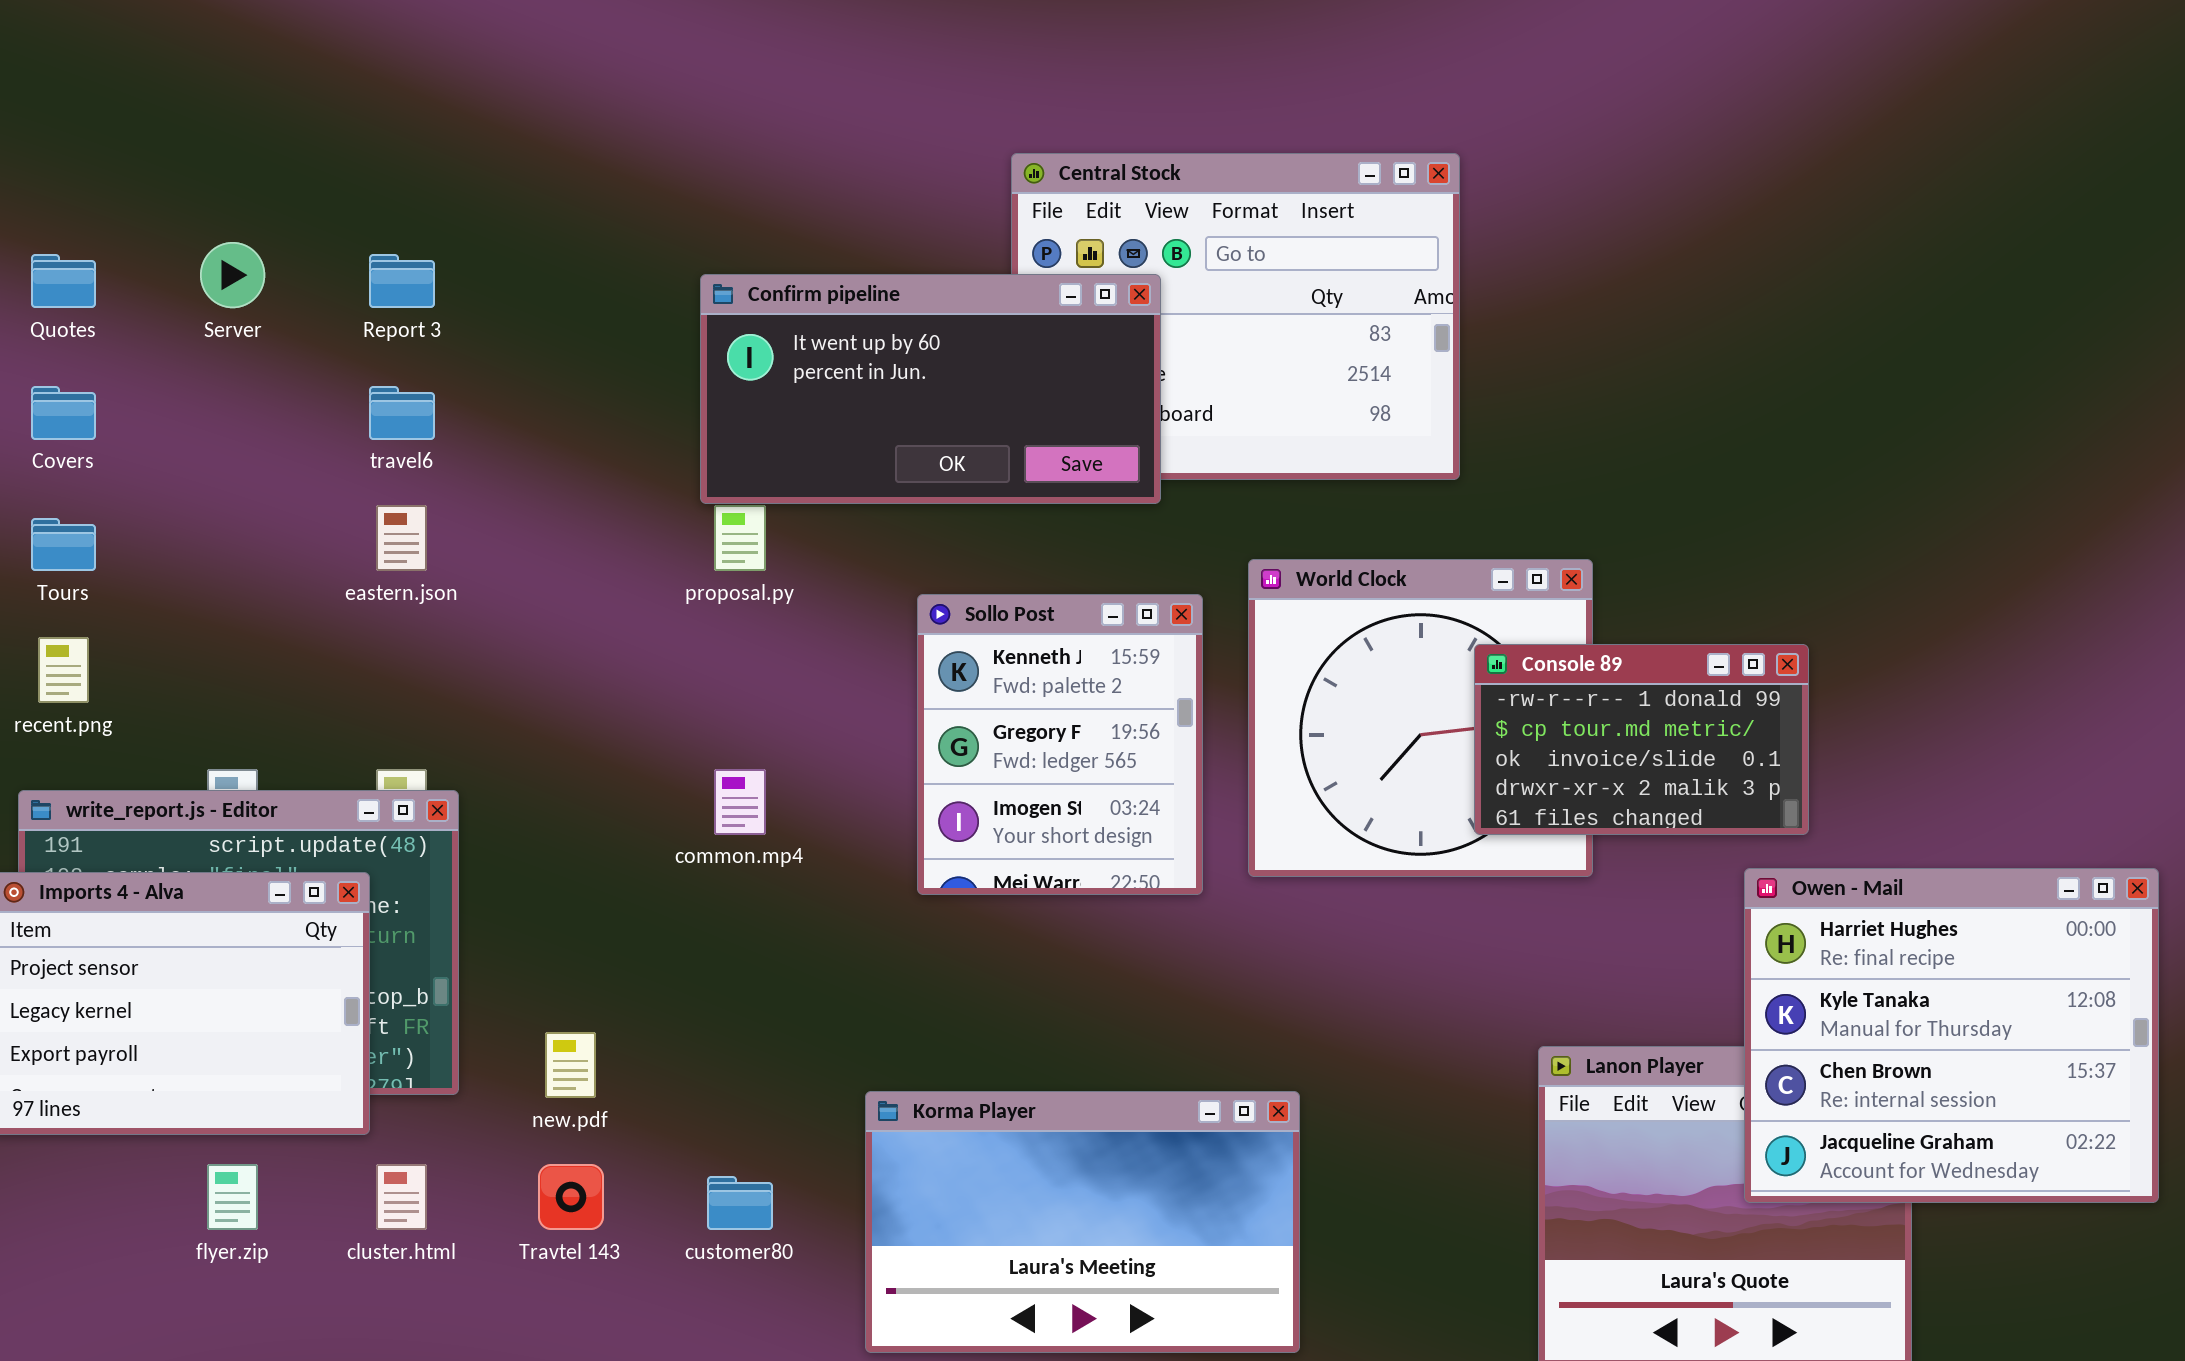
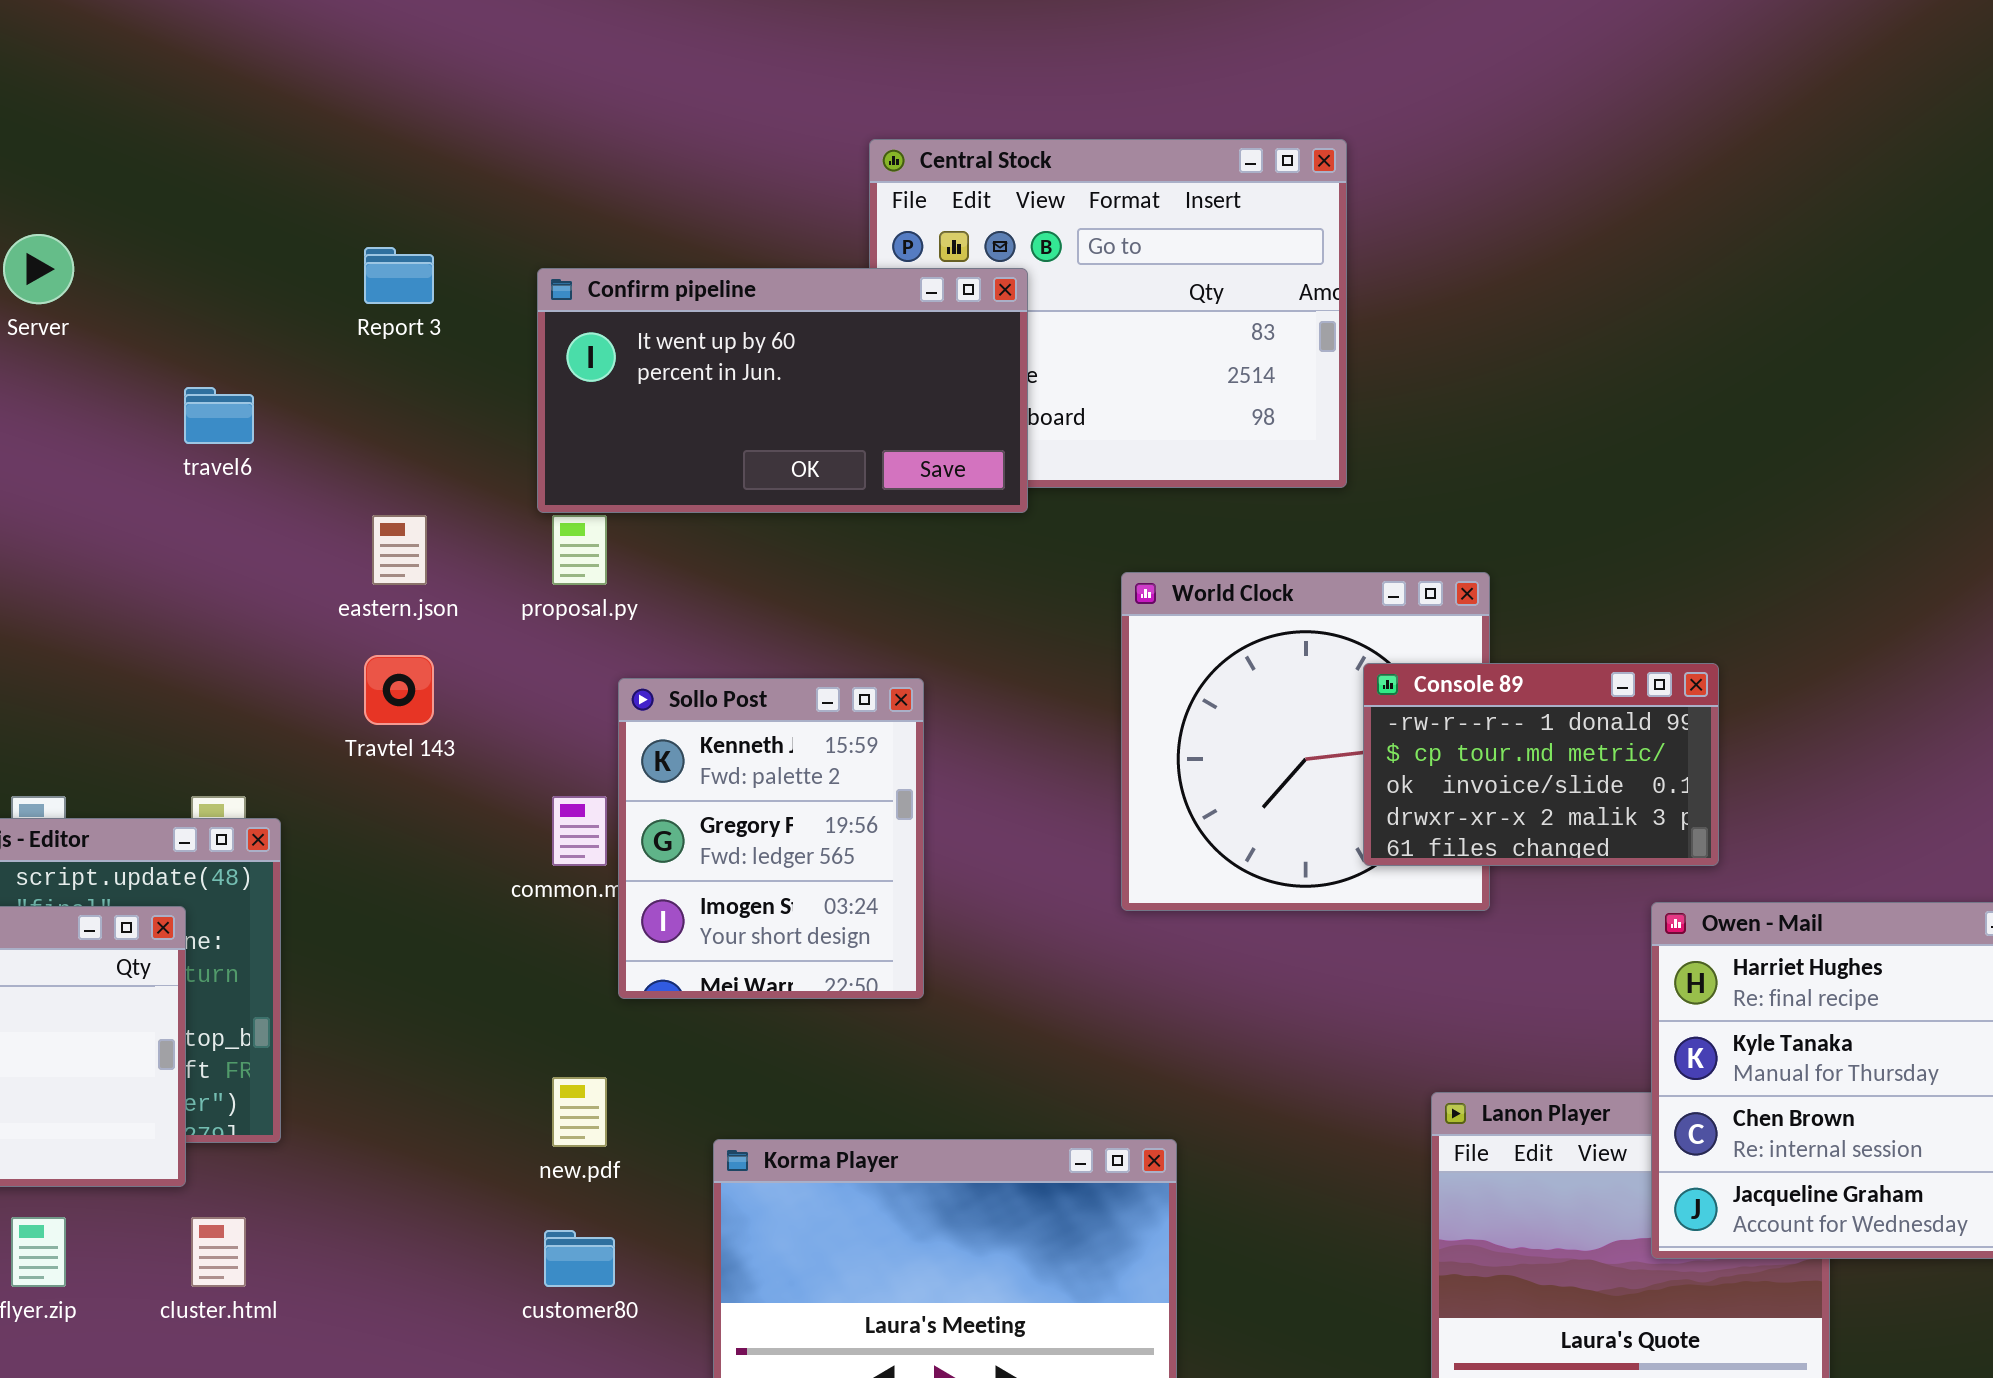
Report 3: [369,254,435,308] -> [364,247,434,304], moved
eastern.json: [376,505,427,571] -> [372,515,427,585], moved
Sollo Post: [917,594,1203,895] -> [618,678,924,999], moved
new.pdf: [545,1032,596,1098] -> [552,1077,607,1147], moved
Travtel 143: [538,1164,604,1230] -> [364,655,434,725], moved

